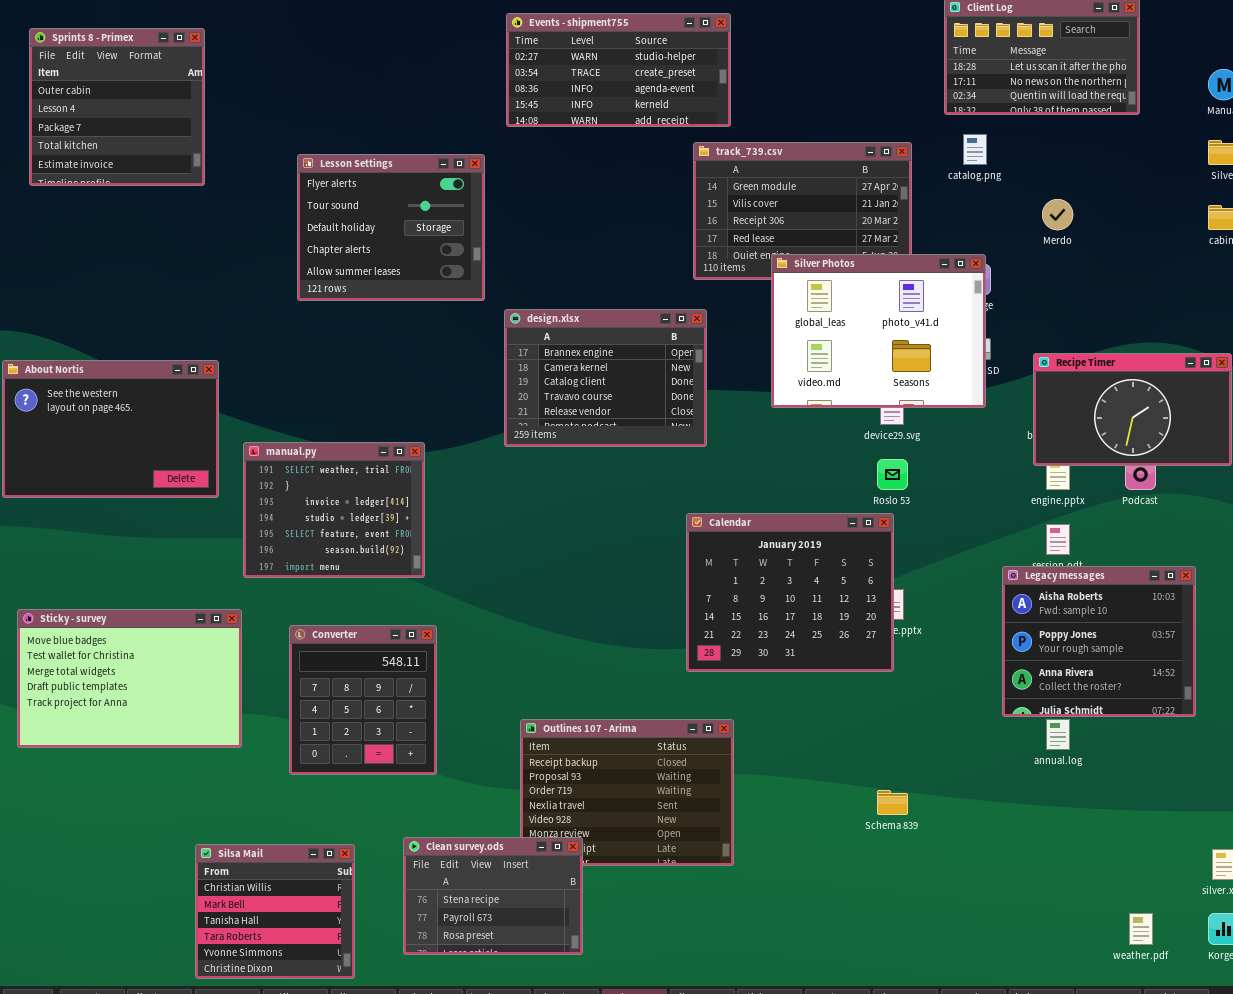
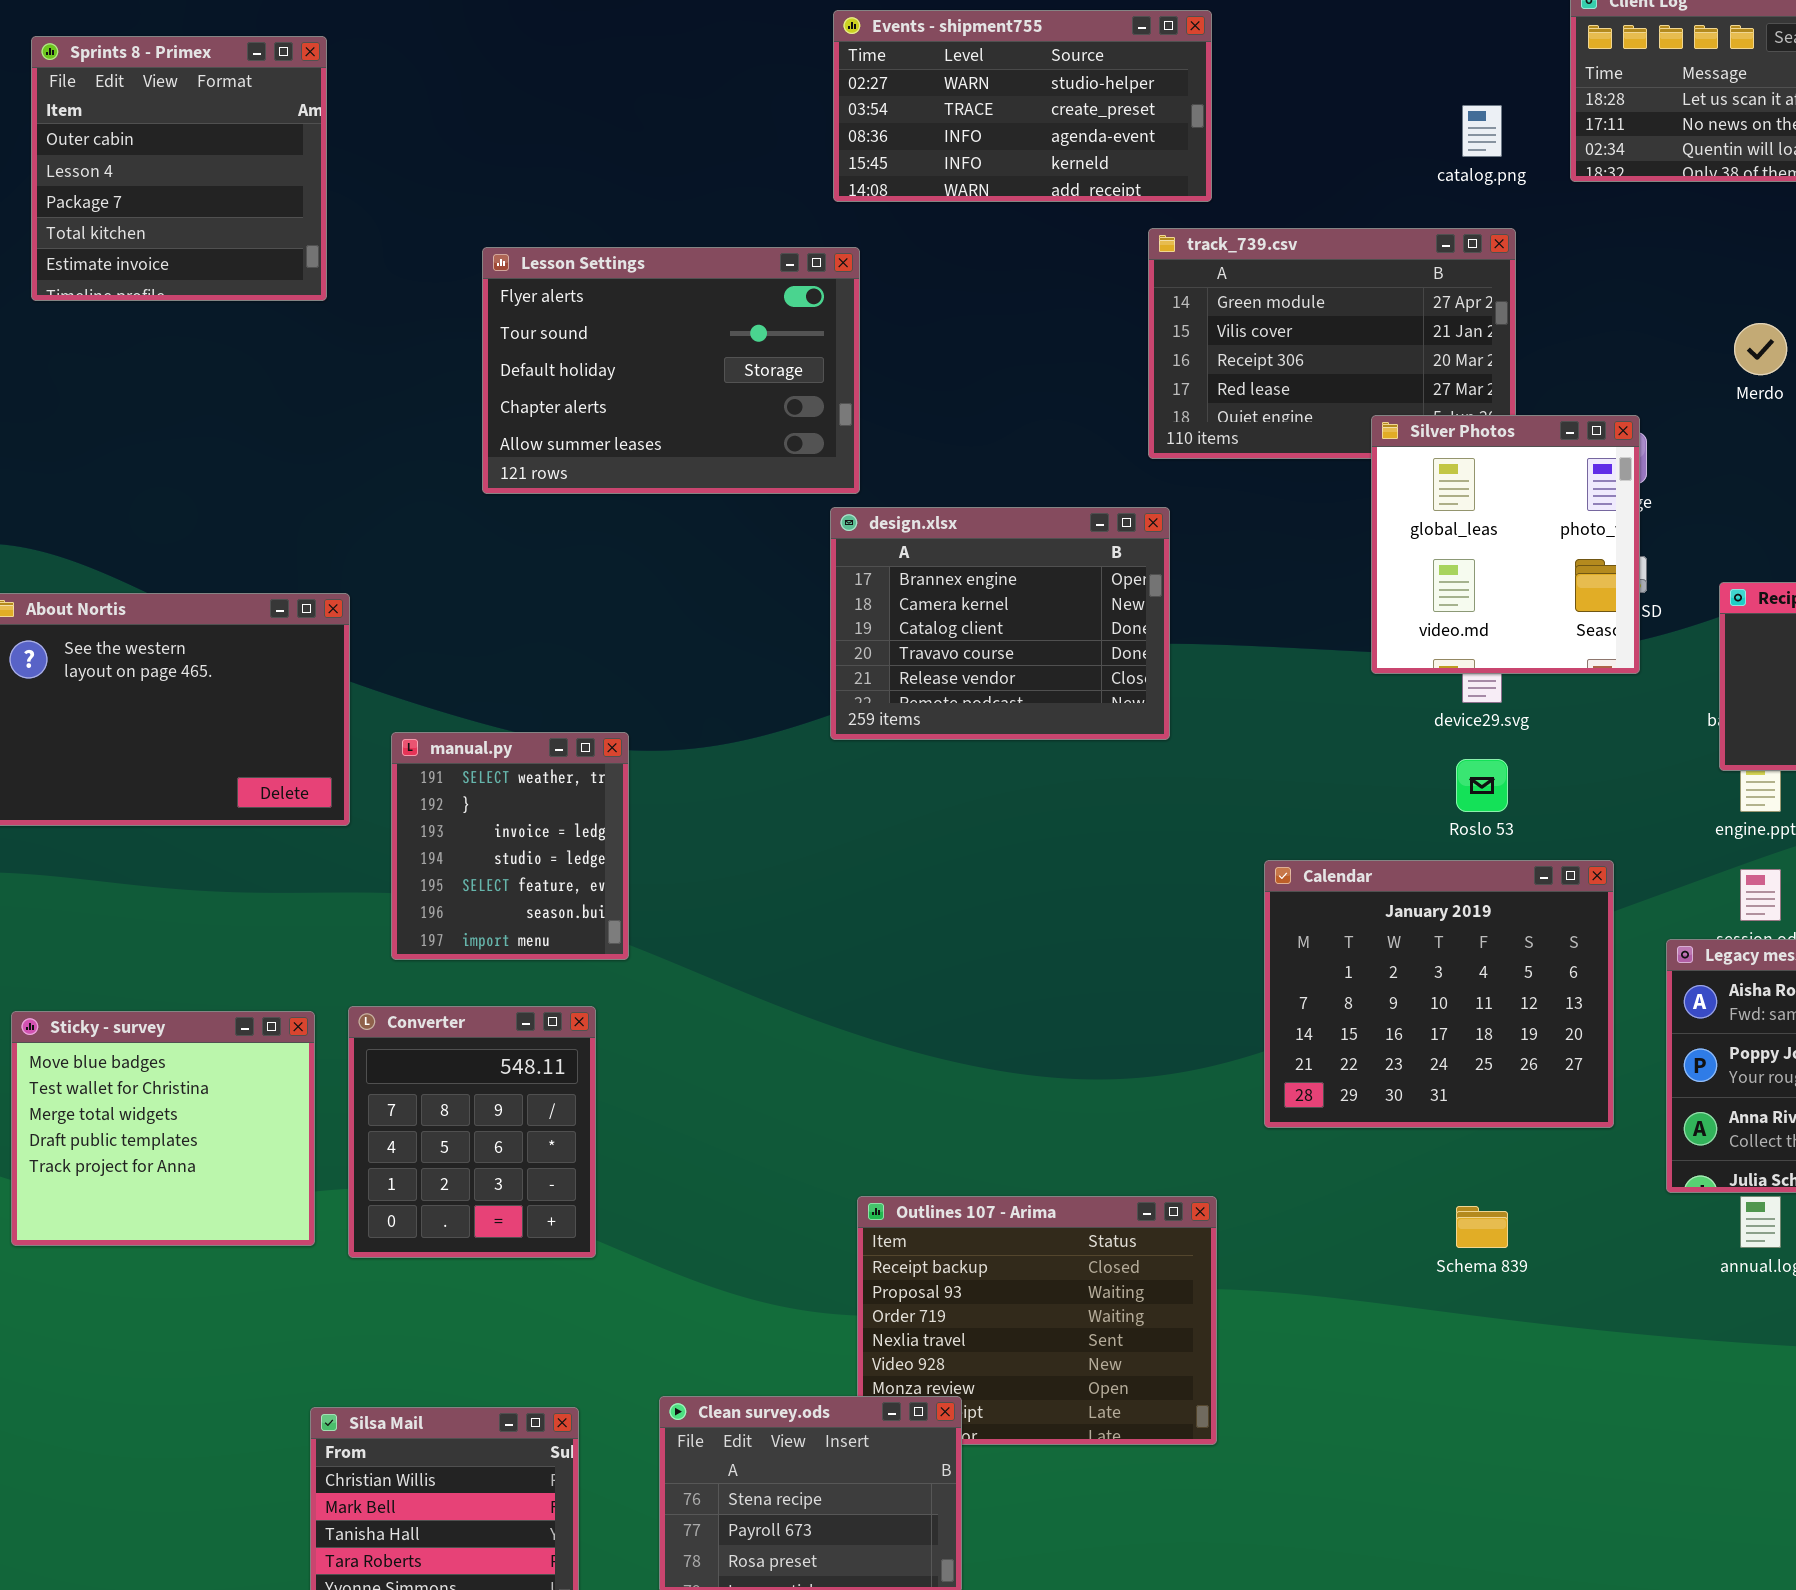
catalog.png: [963,134,987,165] -> [1462,105,1502,157], moved
Lesson Settings: [297,154,485,301] -> [482,247,860,494], resized
Silver Photos: [771,254,986,408] -> [1371,415,1640,674], resized
manual.py: [243,442,425,578] -> [391,732,629,960], resized
Calendar: [686,513,894,672] -> [1264,860,1614,1128], moved
Sticky - survey: [17,609,242,748] -> [11,1011,315,1246], resized
Converter: [289,625,437,775] -> [348,1006,596,1258], moved
Schema 839: [877,790,908,815] -> [1456,1206,1508,1248], moved

